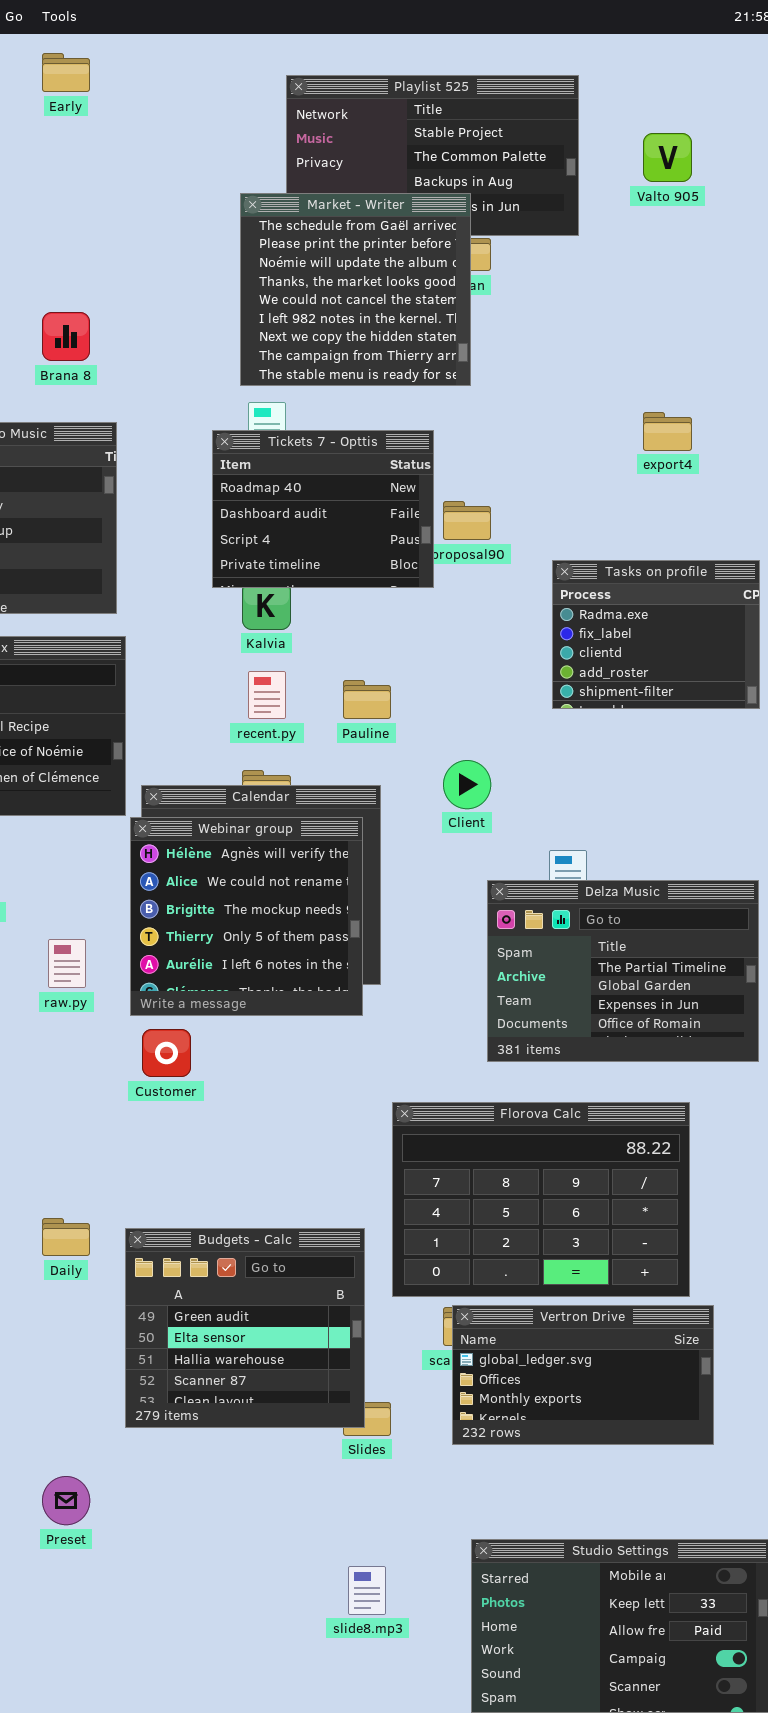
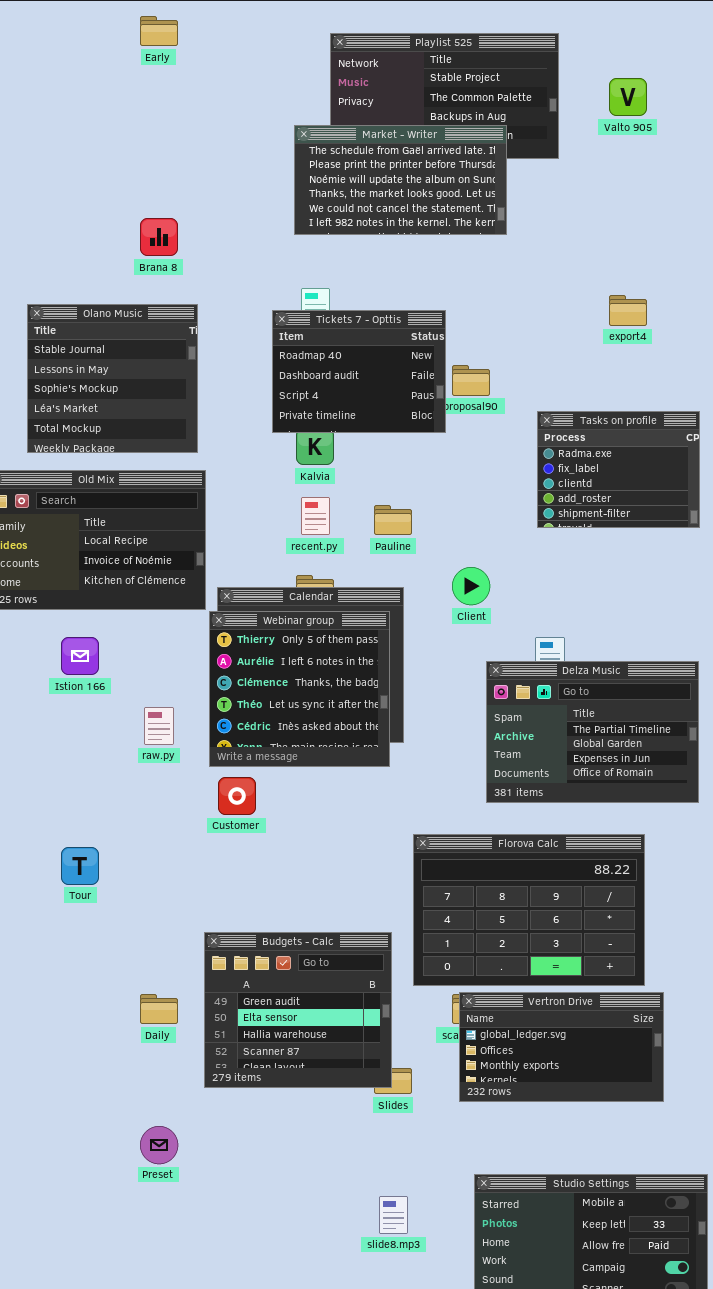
Market - Writer: [240,193,471,386] -> [294,125,507,235], resized
Webinar group: [130,817,363,1016] -> [209,611,390,767], scrolled down 3 rows
Daily: [42,1218,90,1256] -> [140,994,178,1024], moved

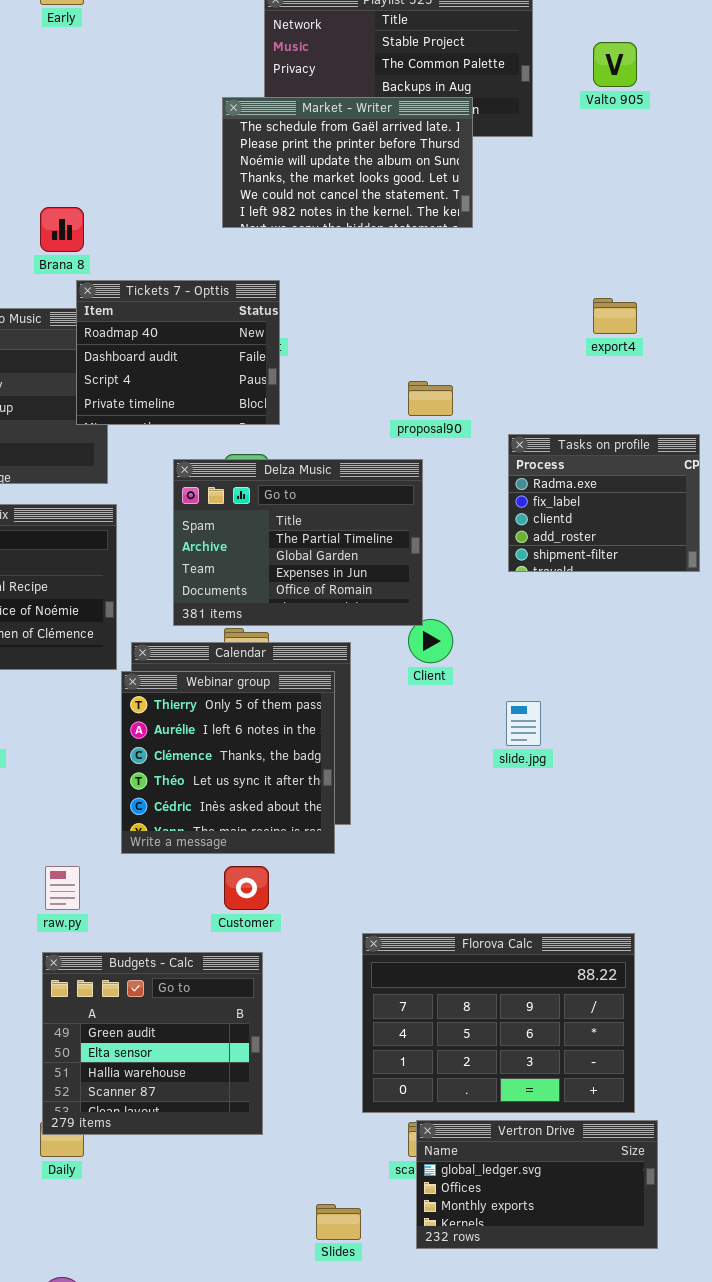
Tickets 7 - Opttis: [272,310,446,433] -> [76,280,280,425], moved
Delza Music: [486,661,699,803] -> [173,459,423,626], moved
raw.py: [144,707,174,745] -> [45,866,80,910], moved
Customer: [218,777,256,815] -> [224,866,269,910], moved
Budgets - Calc: [204,932,392,1088] -> [42,952,263,1135], moved

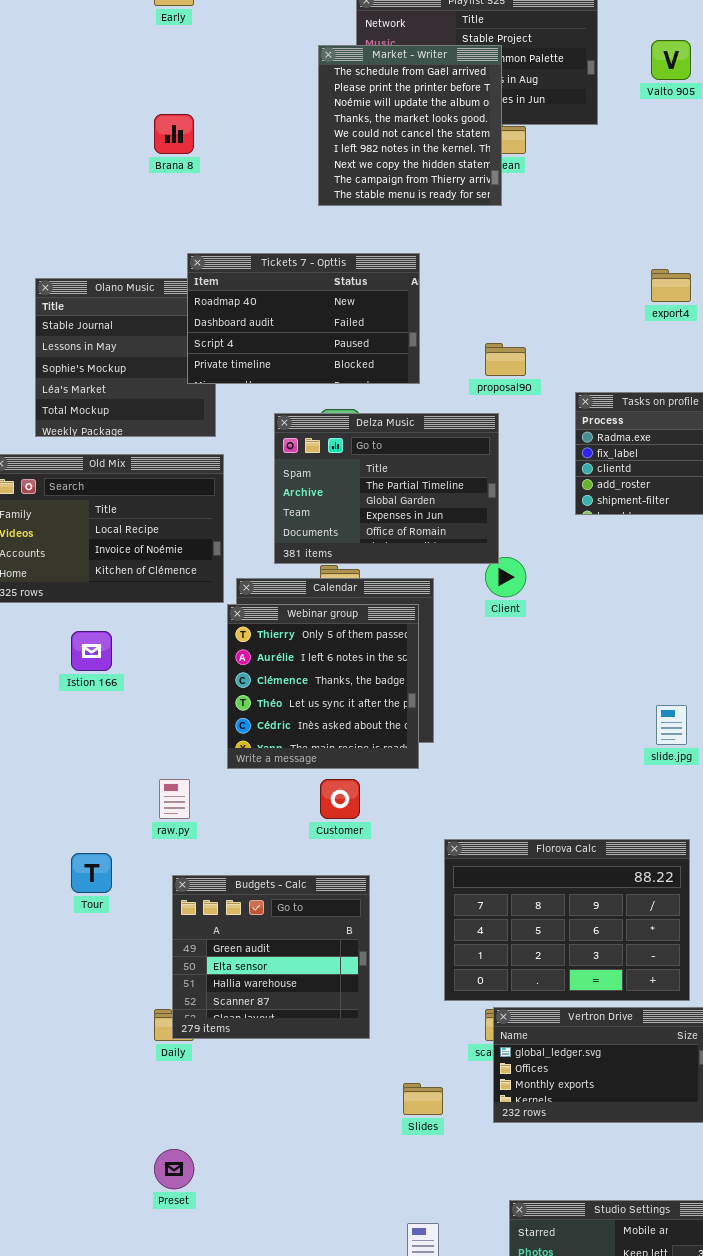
Market - Writer: [222,97,473,228] -> [318,45,502,206], resized
Brana 8: [40,207,84,252] -> [154,114,194,154], moved
Tickets 7 - Opttis: [76,280,280,425] -> [187,253,420,384], resized
slide.jpg: [506,701,541,746] -> [656,705,687,745], moved
Budgets - Calc: [42,952,263,1135] -> [172,875,370,1039], moved

